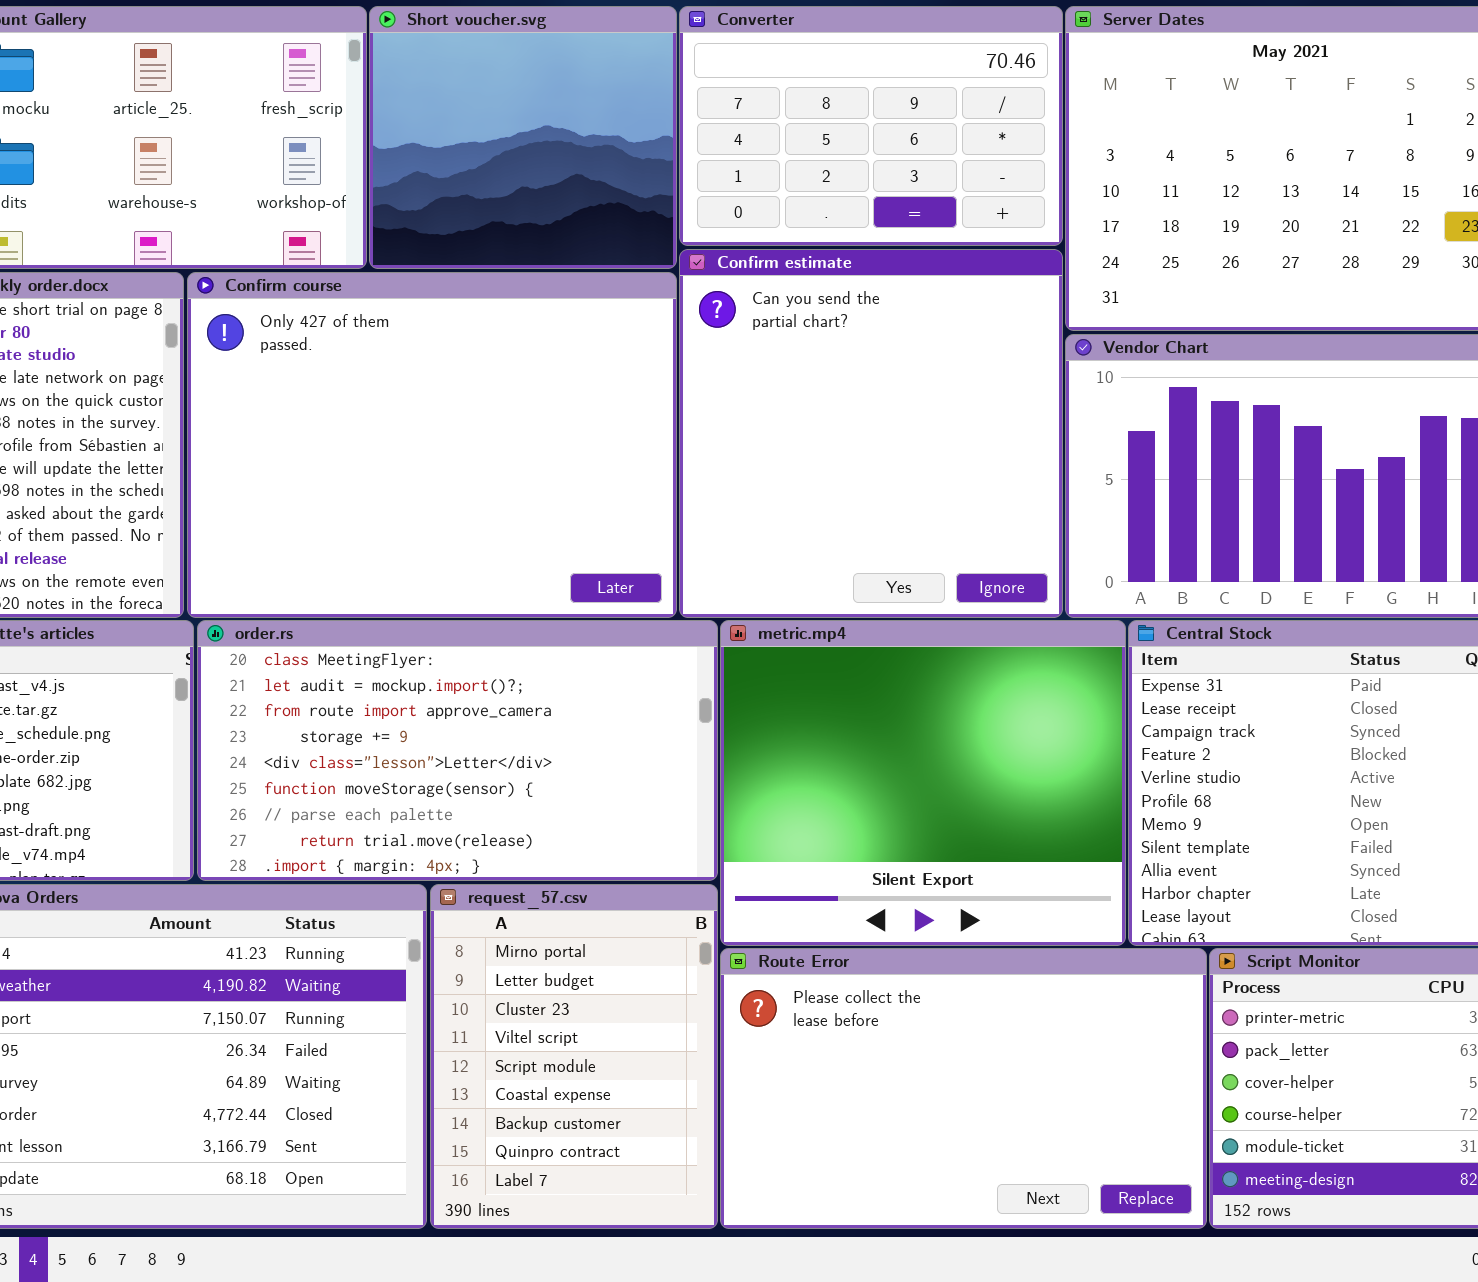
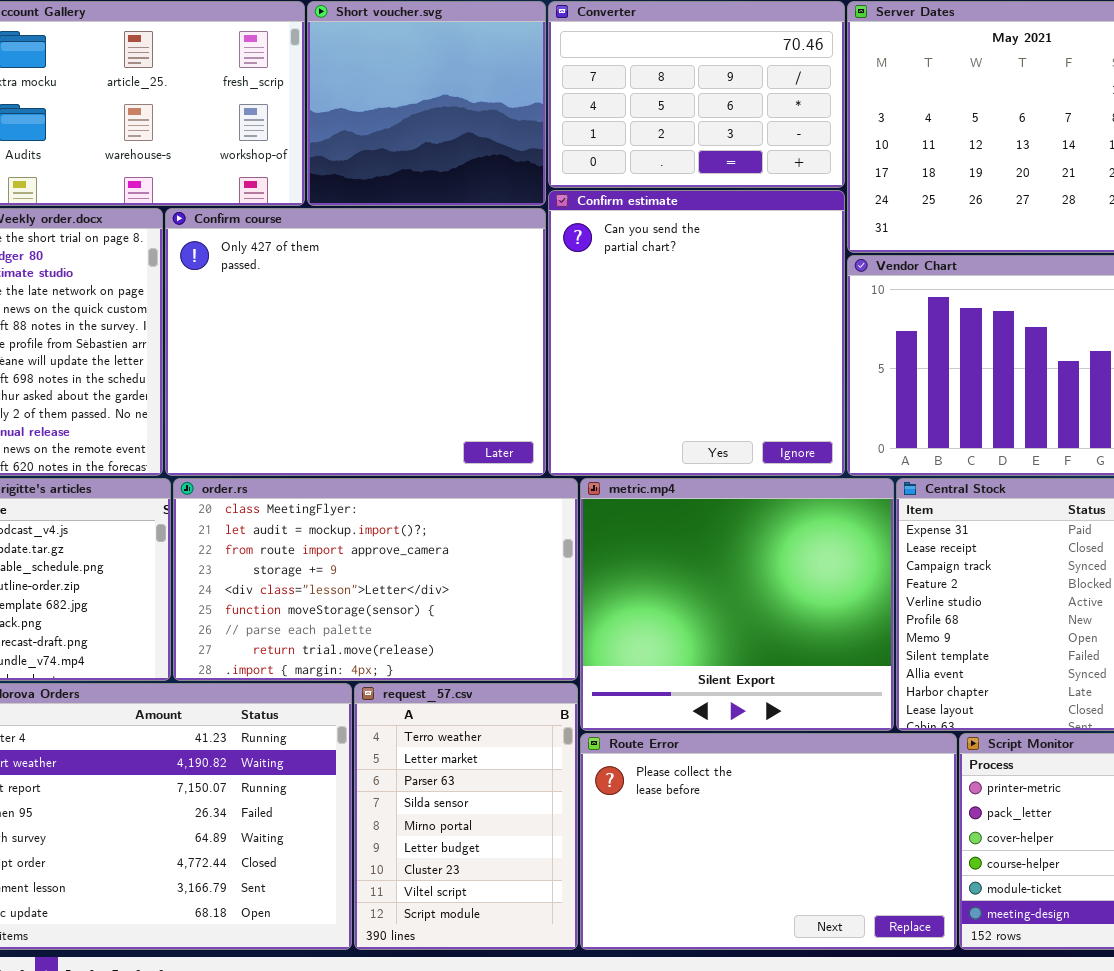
request_57.csv: [430,884,718,1229] -> [354,683,578,950], scrolled up 4 rows

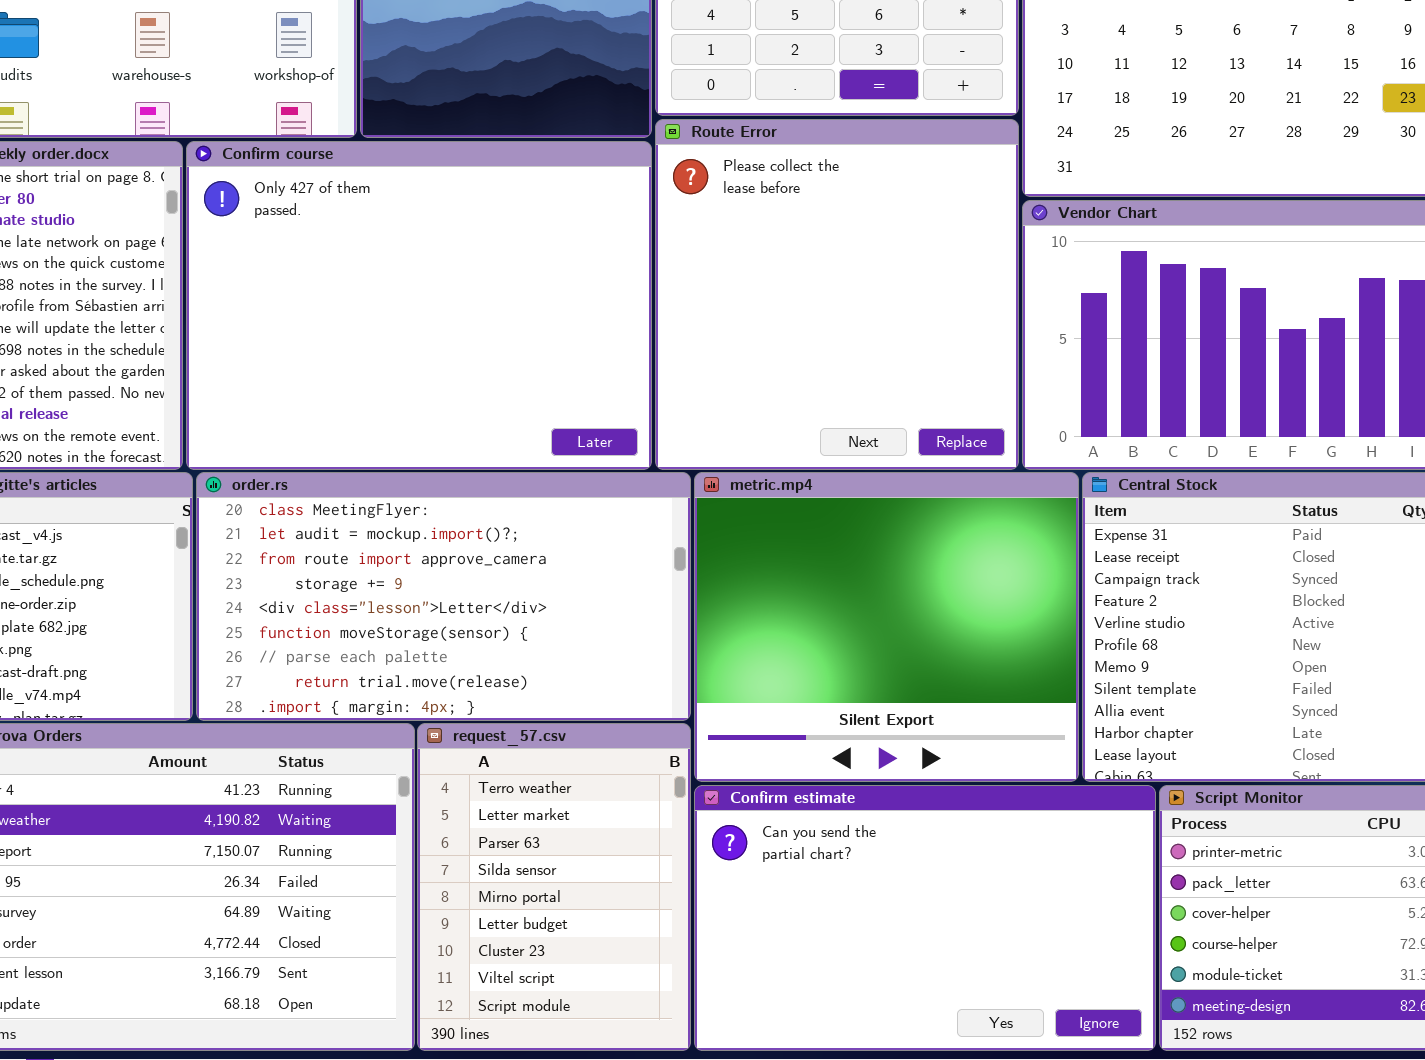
Confirm estimate: [548,190,845,476] -> [694,785,1156,1051], moved, resized
Route Error: [580,733,957,950] -> [655,119,1019,470], moved, resized

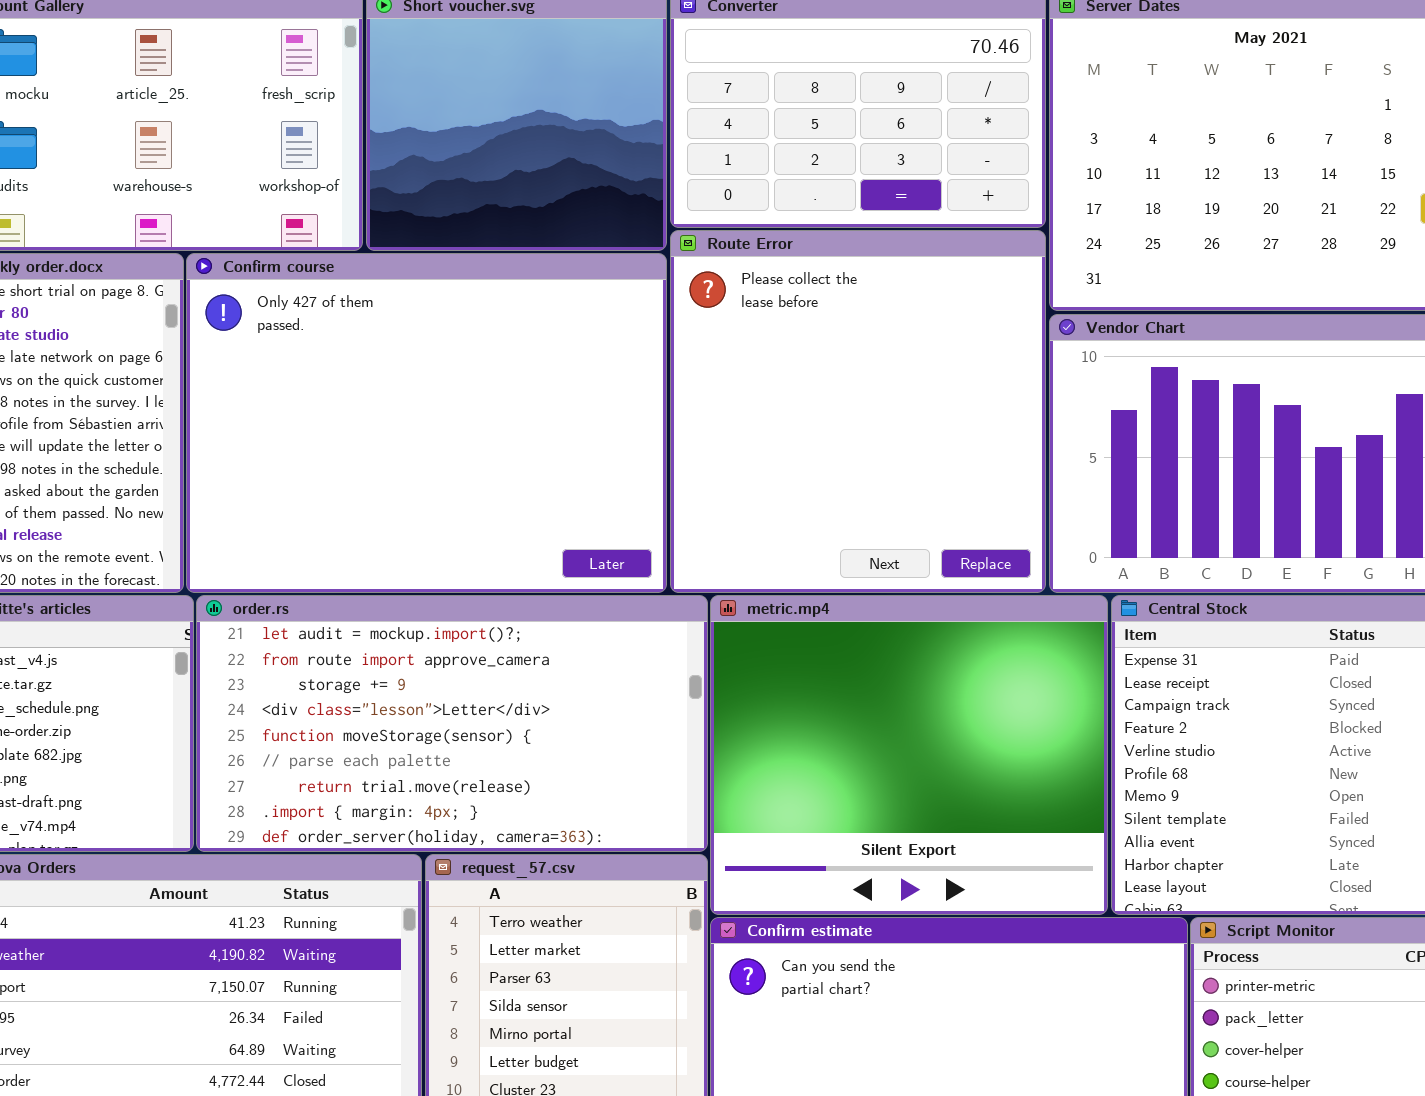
order.rs: [196,472,691,721] -> [196,595,708,852], scrolled down 1 row

